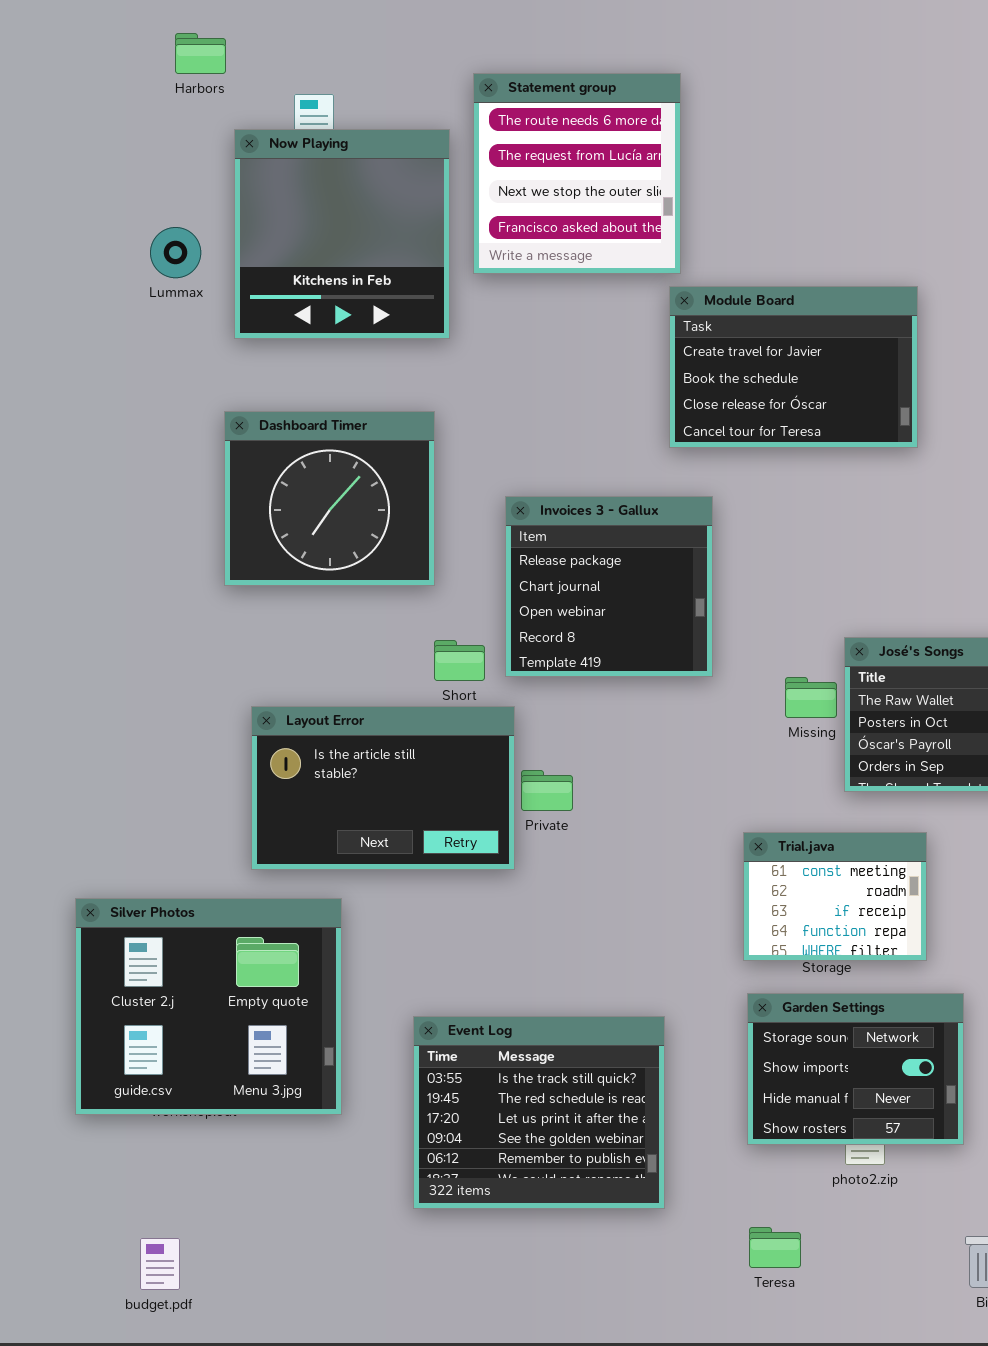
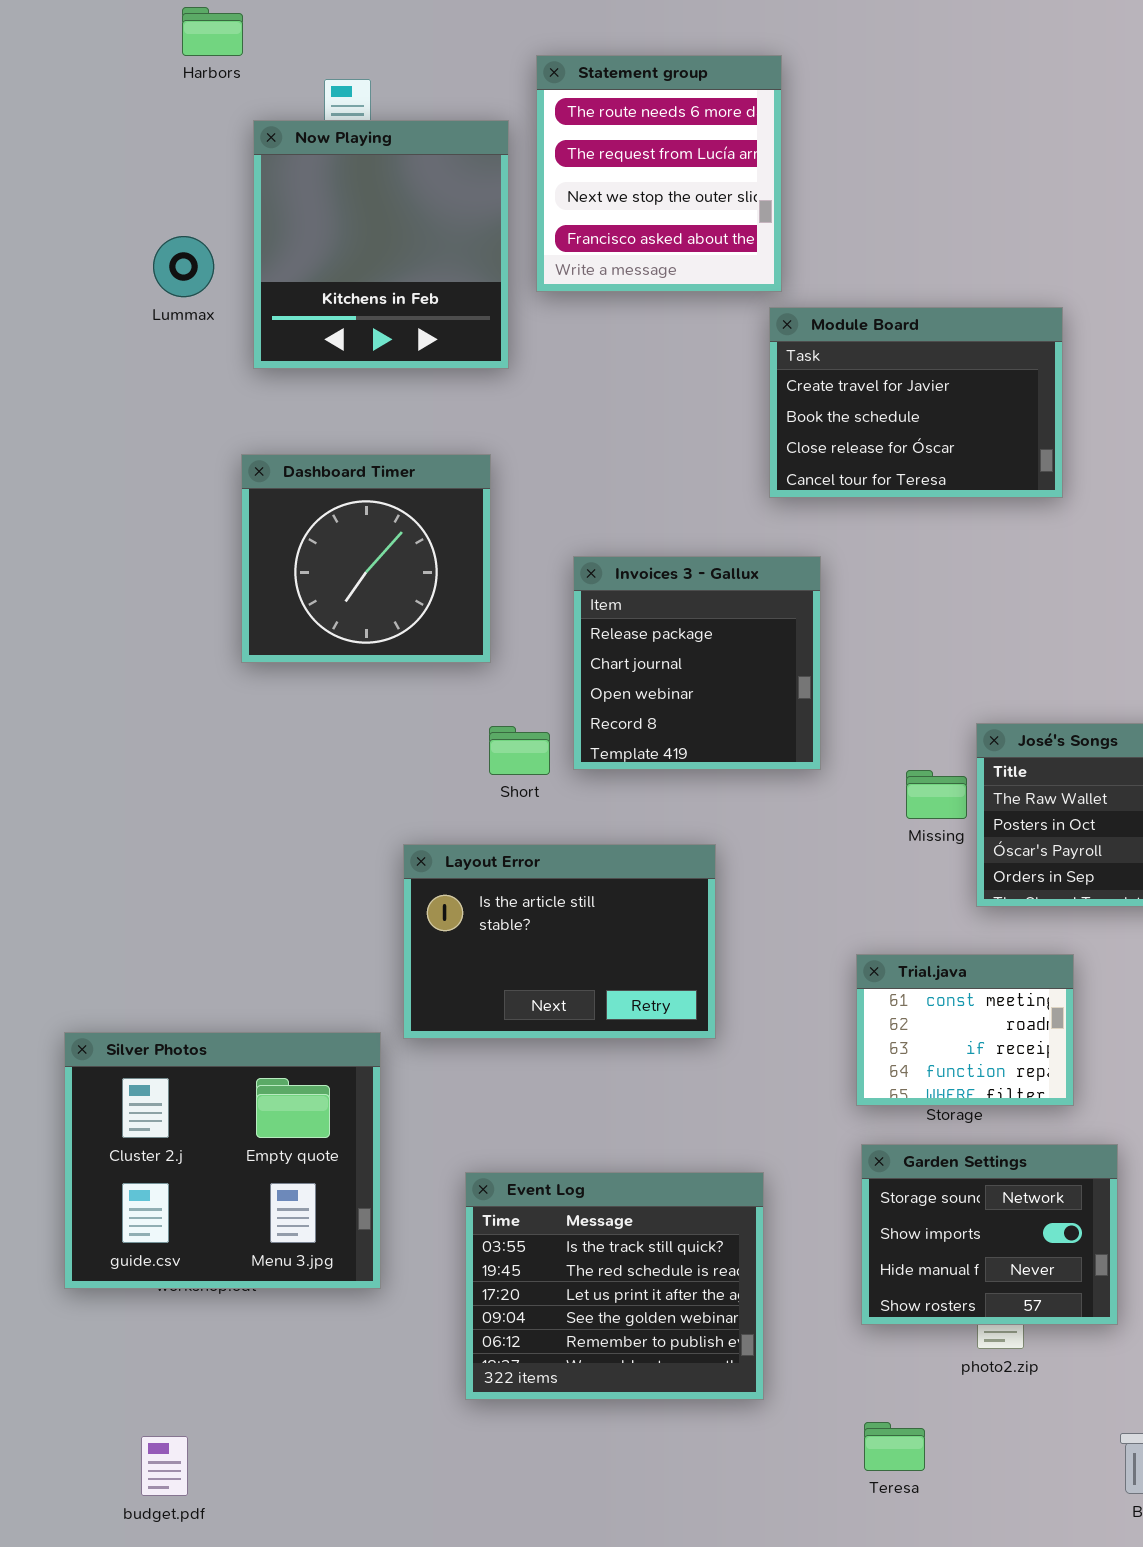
Layout Error: [251,706,515,870] -> [403,844,716,1039], moved

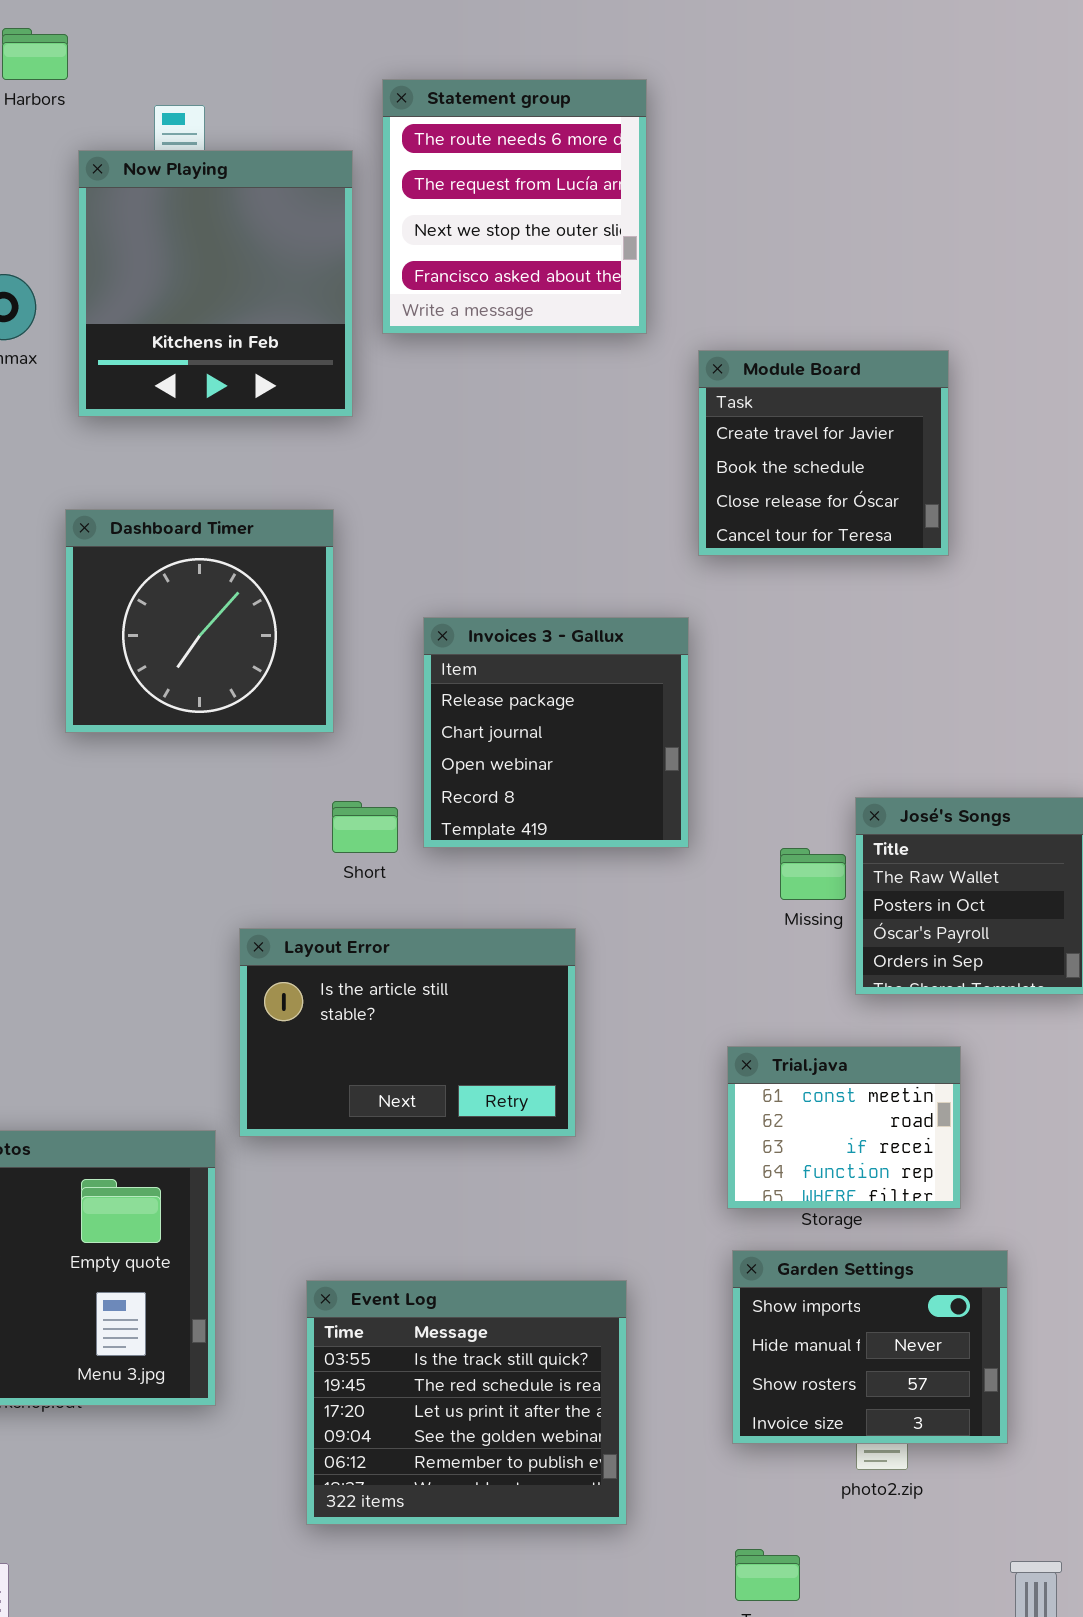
Module Board: [769,307,1063,498] -> [698,350,949,556], resized
Garden Settings: [861,1144,1118,1325] -> [732,1250,1008,1444], scrolled down 1 row

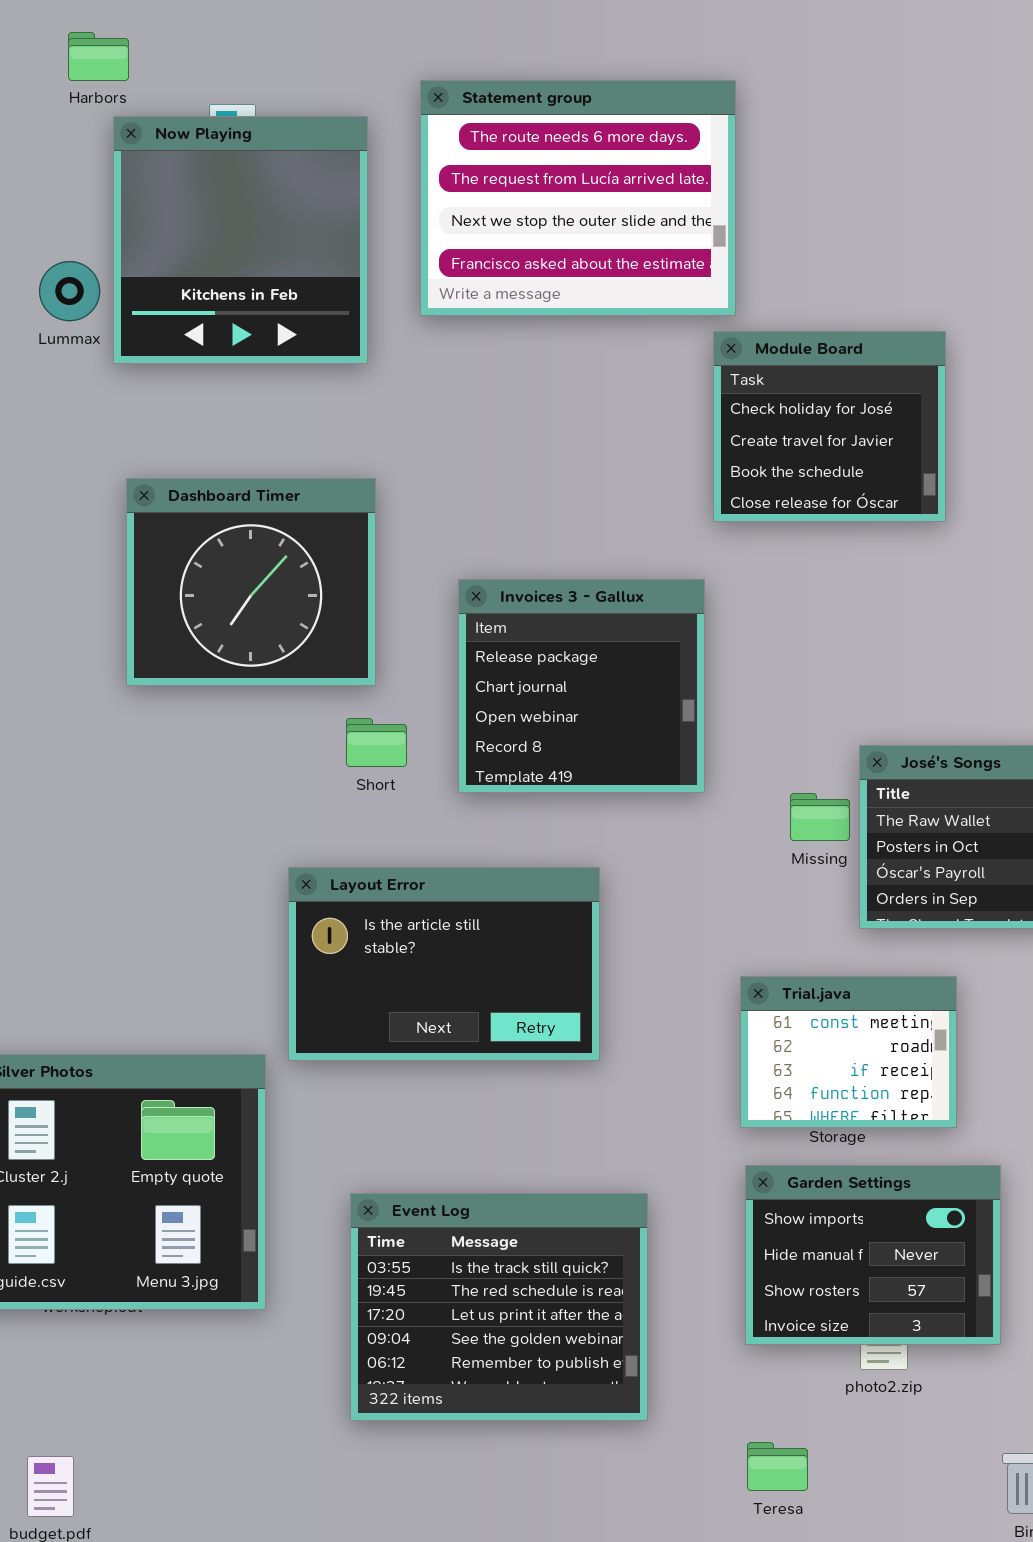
Statement group: [382,79,647,334] -> [420,80,736,316], resized
Now Playing: [78,150,353,417] -> [113,116,368,364], moved
Module Board: [698,350,949,556] -> [713,331,946,522], scrolled up 1 row
Short: [332,801,398,853] -> [346,718,407,767], moved

